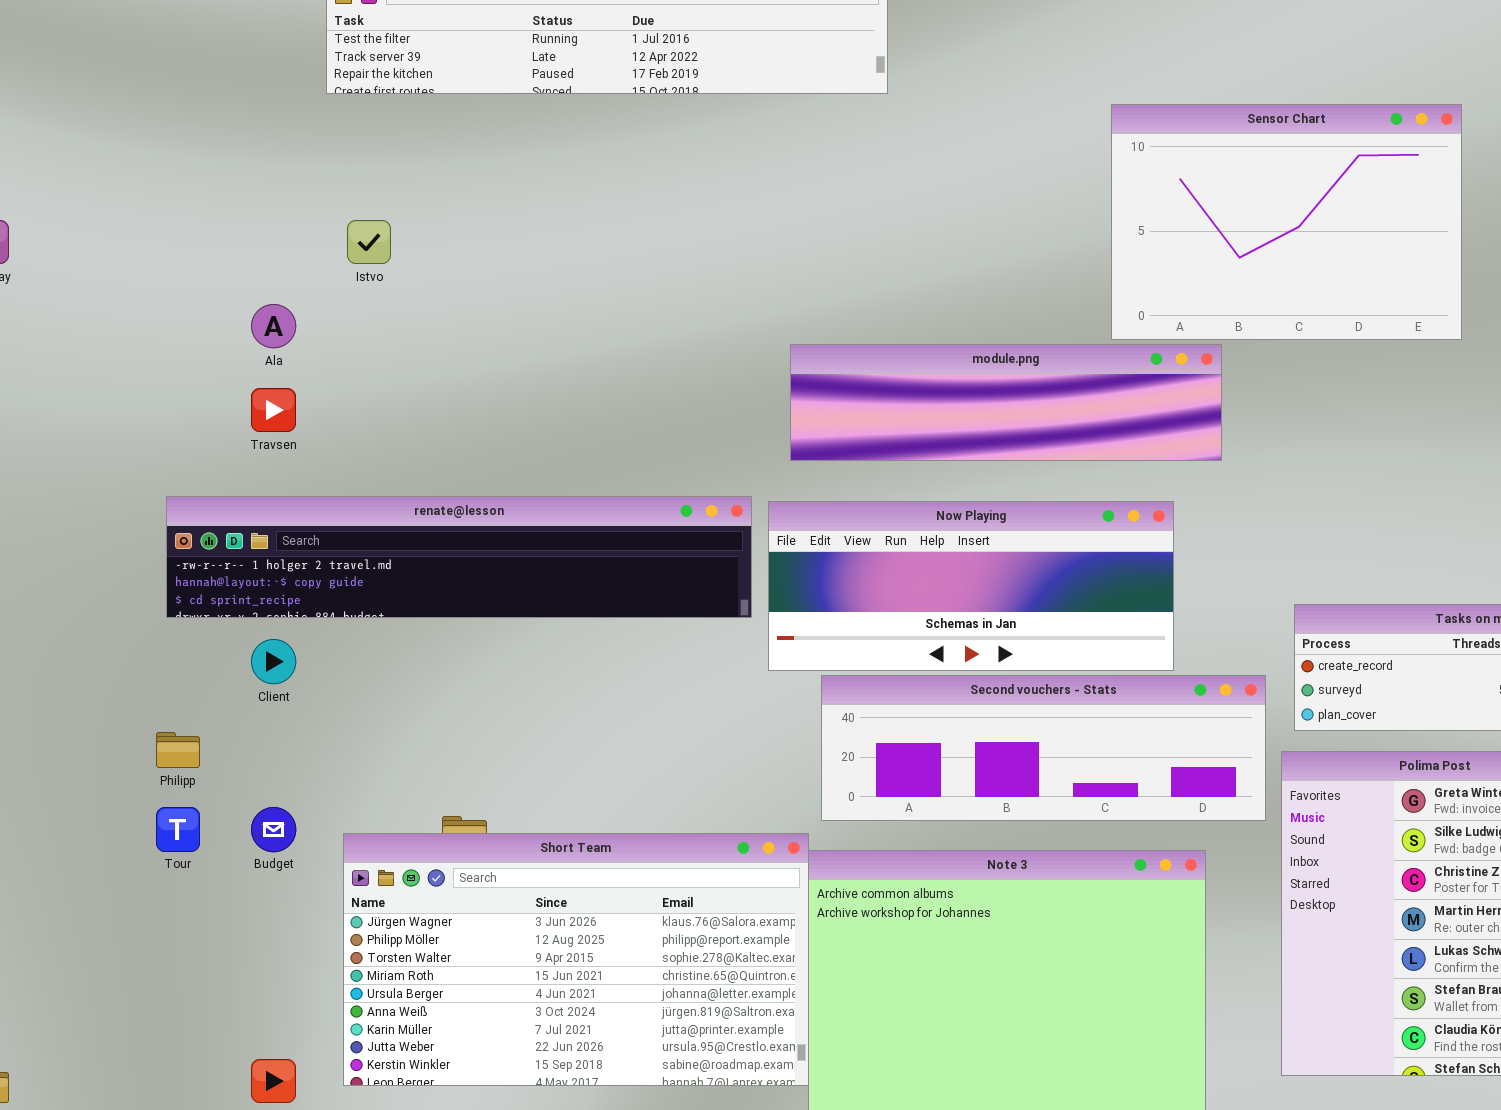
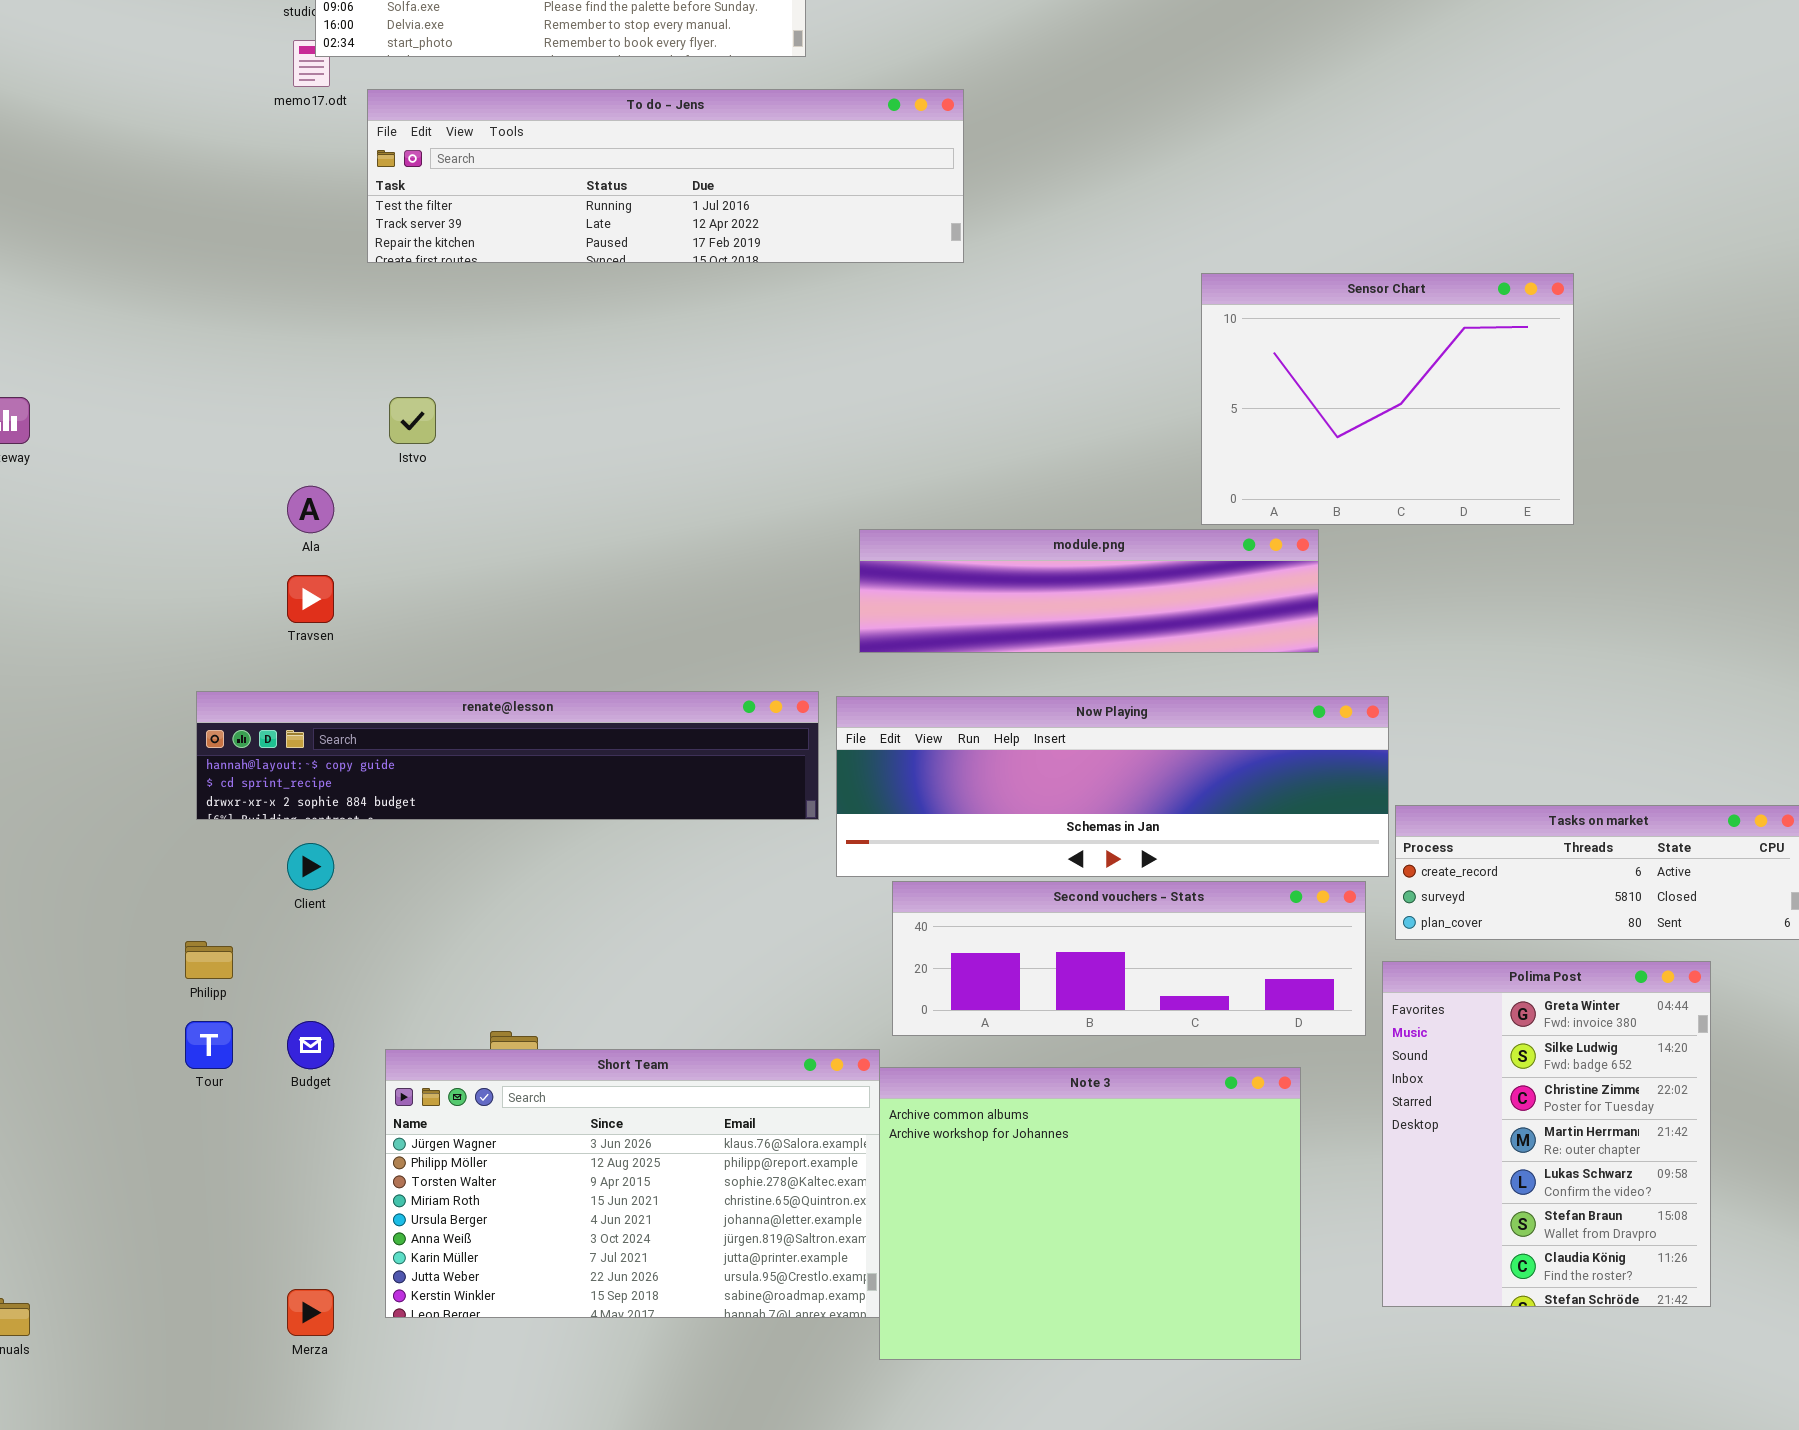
renate@lesson: [166,496,752,618] -> [196,691,819,820], scrolled down 1 row
Now Playing: [768,501,1174,671] -> [836,696,1389,877], resized

